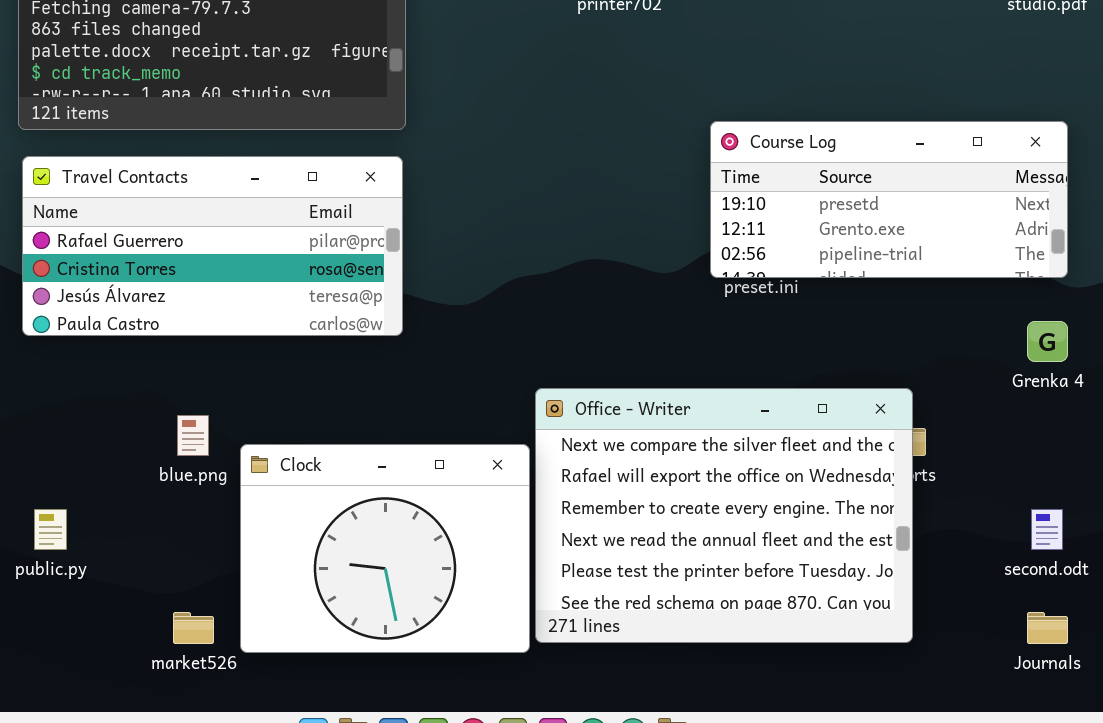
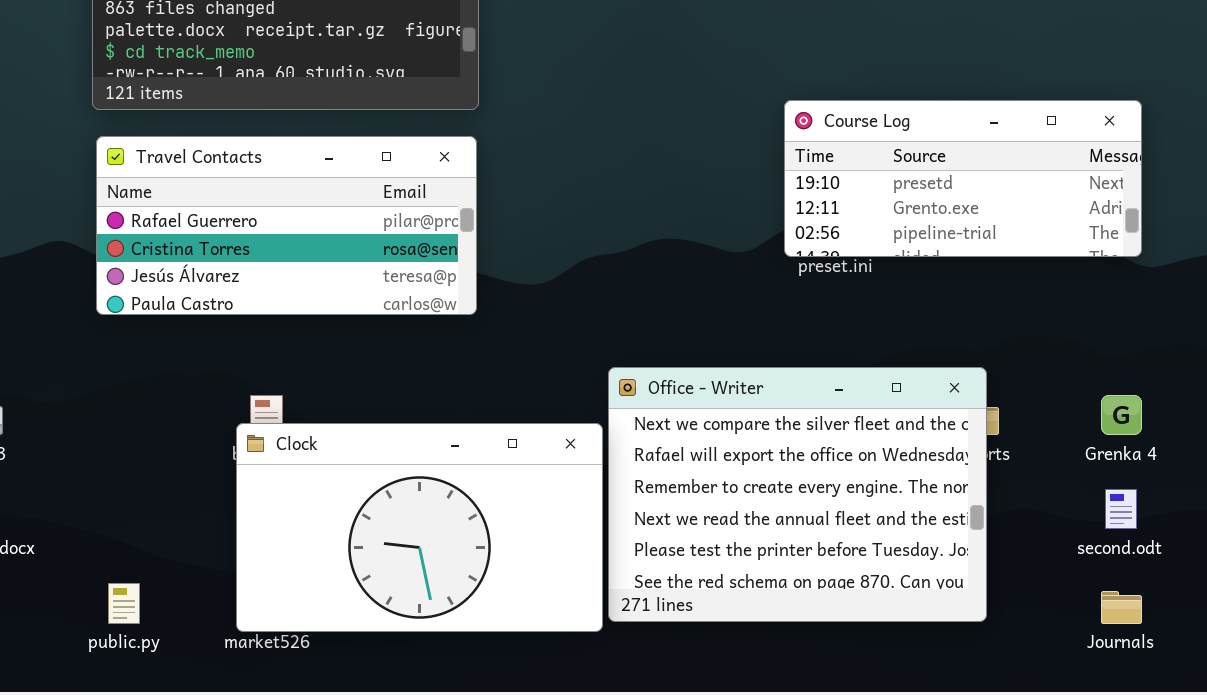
Grenka 4: [1027,321,1068,362] -> [1101,395,1142,435], moved
Clock: [240,444,530,653] -> [236,423,603,632], resized
public.py: [34,509,67,550] -> [108,583,140,624], moved

